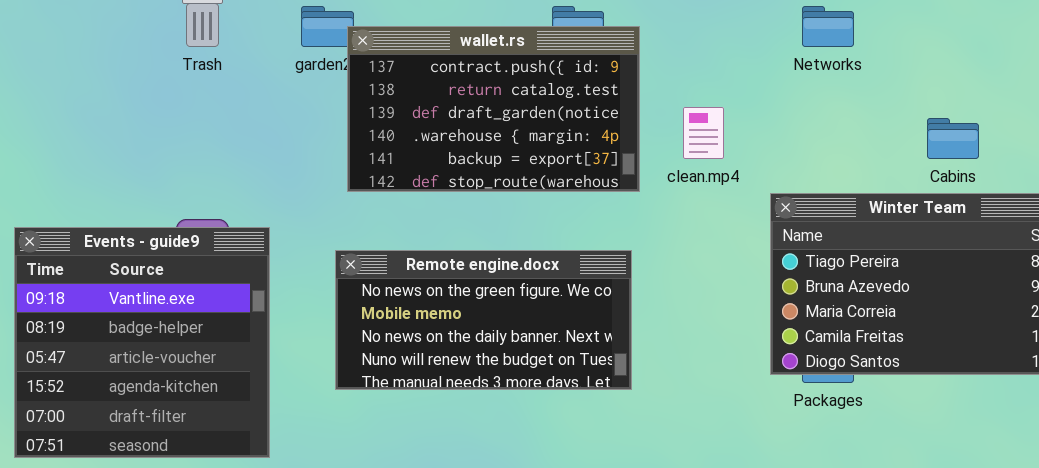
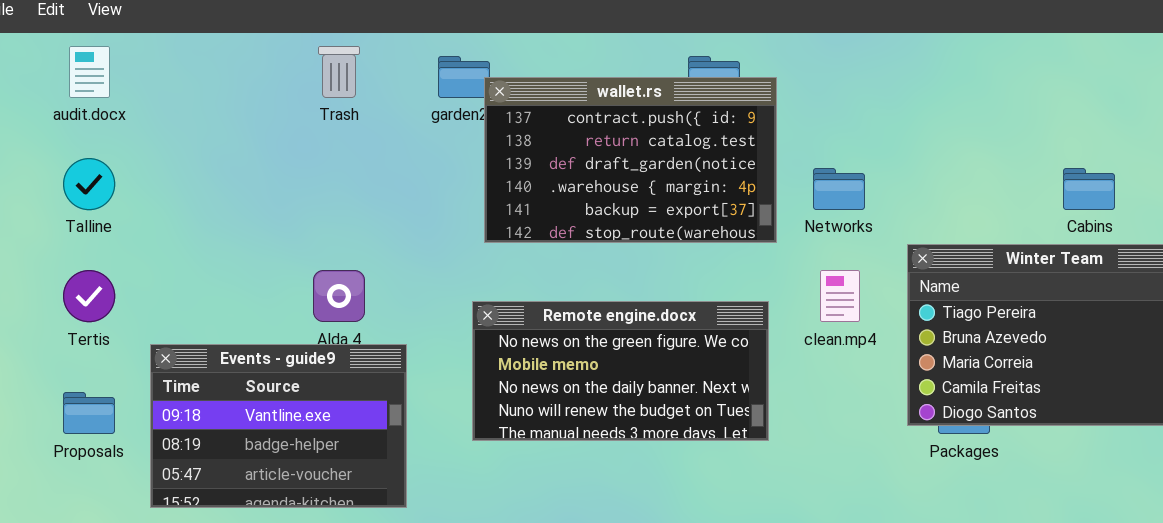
Networks: [802,6,854,47] -> [813,168,865,210], moved
clean.mp4: [683,107,724,159] -> [820,270,860,322], moved
Events - guide9: [14,227,270,458] -> [150,344,407,508], resized

